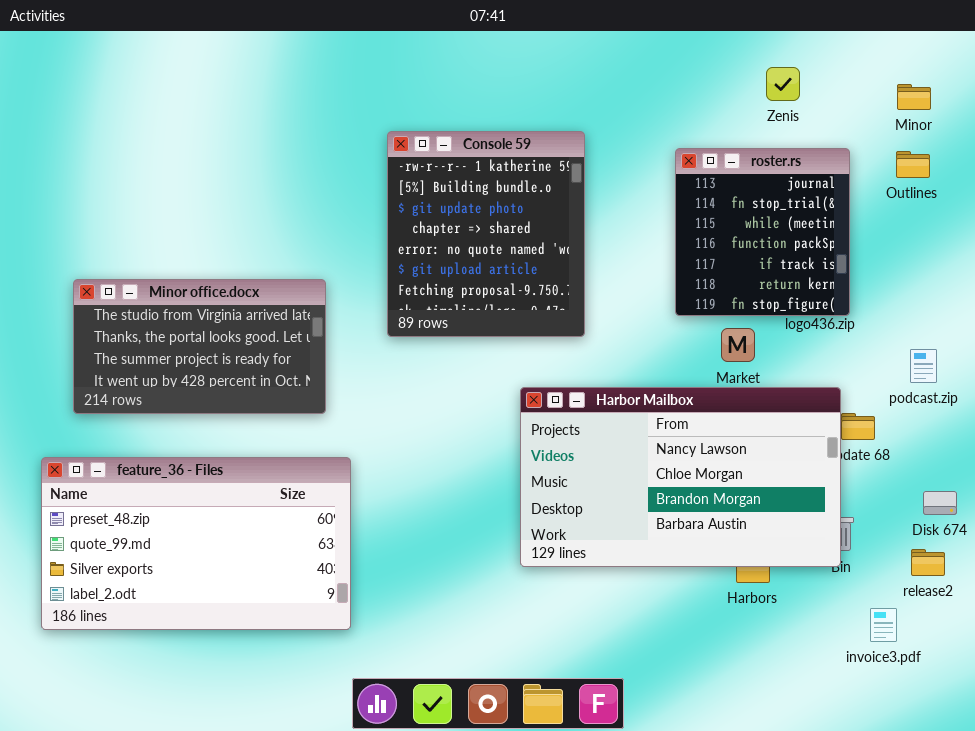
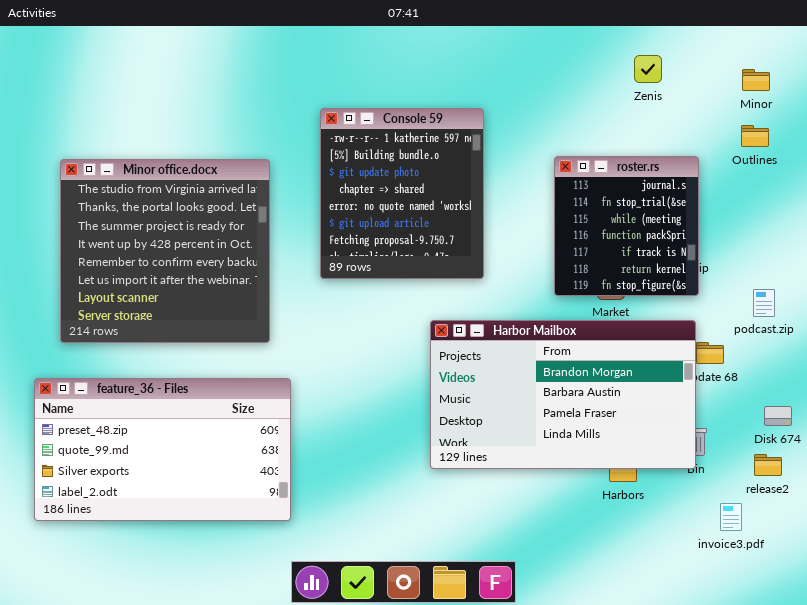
roster.rs: [675,148,850,316] -> [554,156,699,296], moved
Minor office.docx: [73,279,326,414] -> [60,159,270,343], resized
Harbor Mailbox: [520,387,841,567] -> [430,320,696,469], scrolled down 2 rows

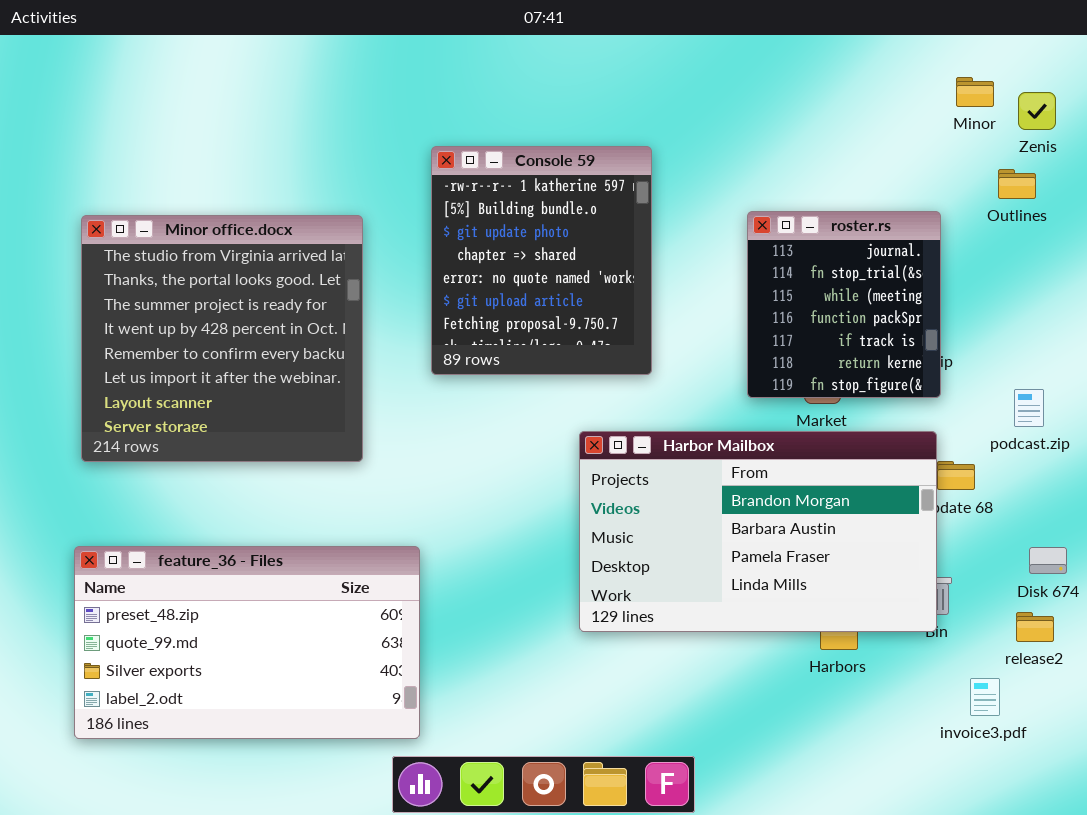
Zenis: [634,55,662,83] -> [1018,92,1056,130], moved
Minor: [742,69,770,91] -> [956,77,994,107], moved
feature_36 - Files: [34,378,291,521] -> [74,546,420,739], moved

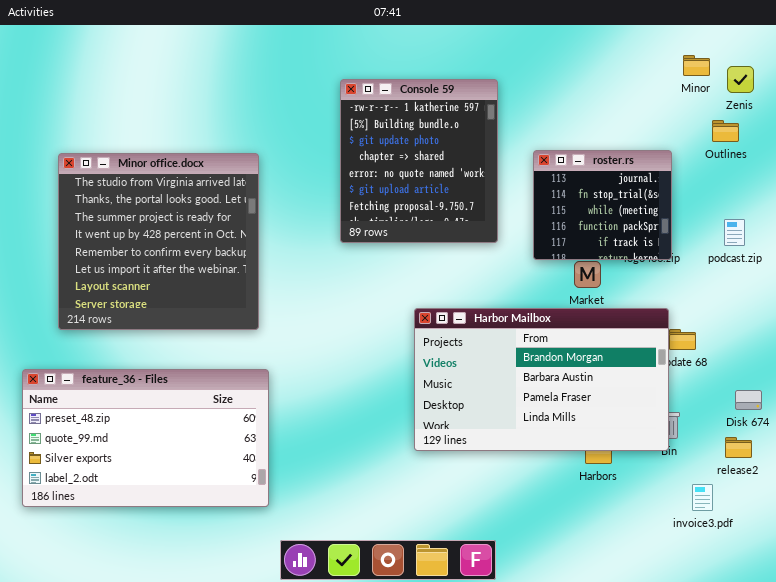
Console 59: [431,146,652,375] -> [340,79,498,243], moved
roster.rs: [747,211,941,398] -> [533,150,672,260], resized
podcast.zip: [1014,389,1044,427] -> [724,219,745,246], moved
feature_36 - Files: [74,546,420,739] -> [22,369,269,507], moved

